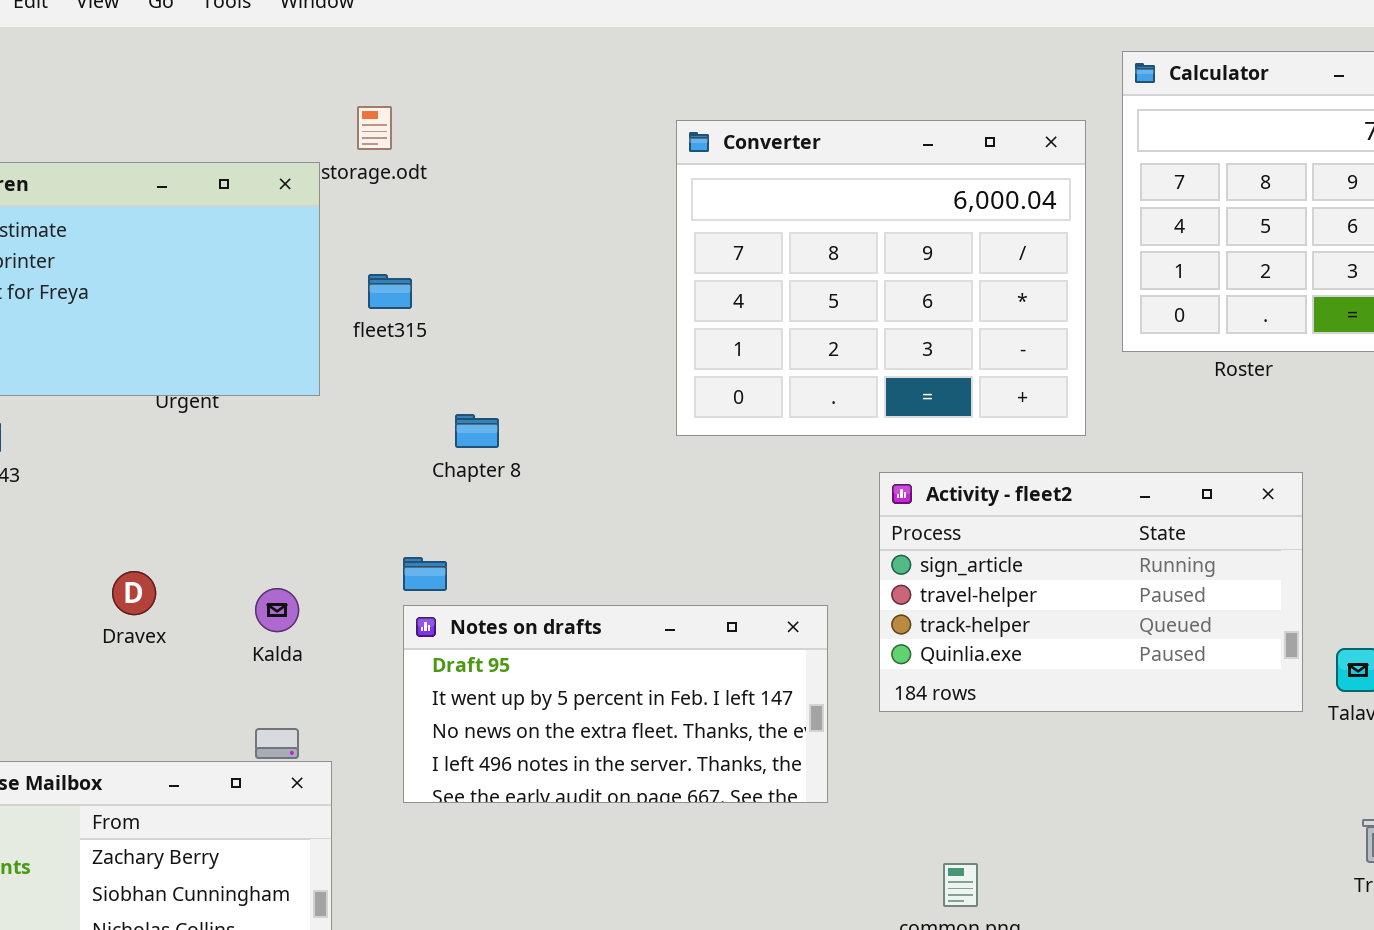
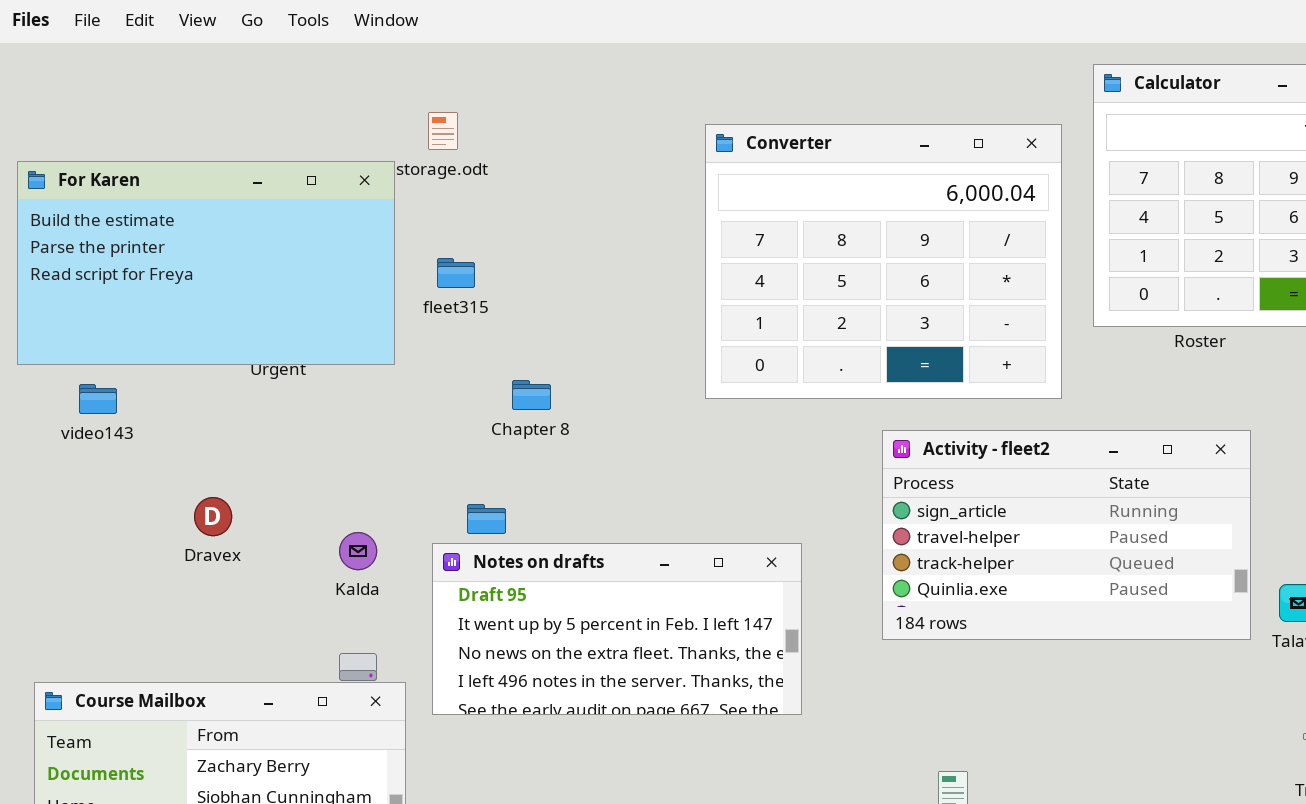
Dravex: [112,571,156,615] -> [194,497,232,536], moved
Notes on drafts: [403,605,828,803] -> [432,543,802,715], moved

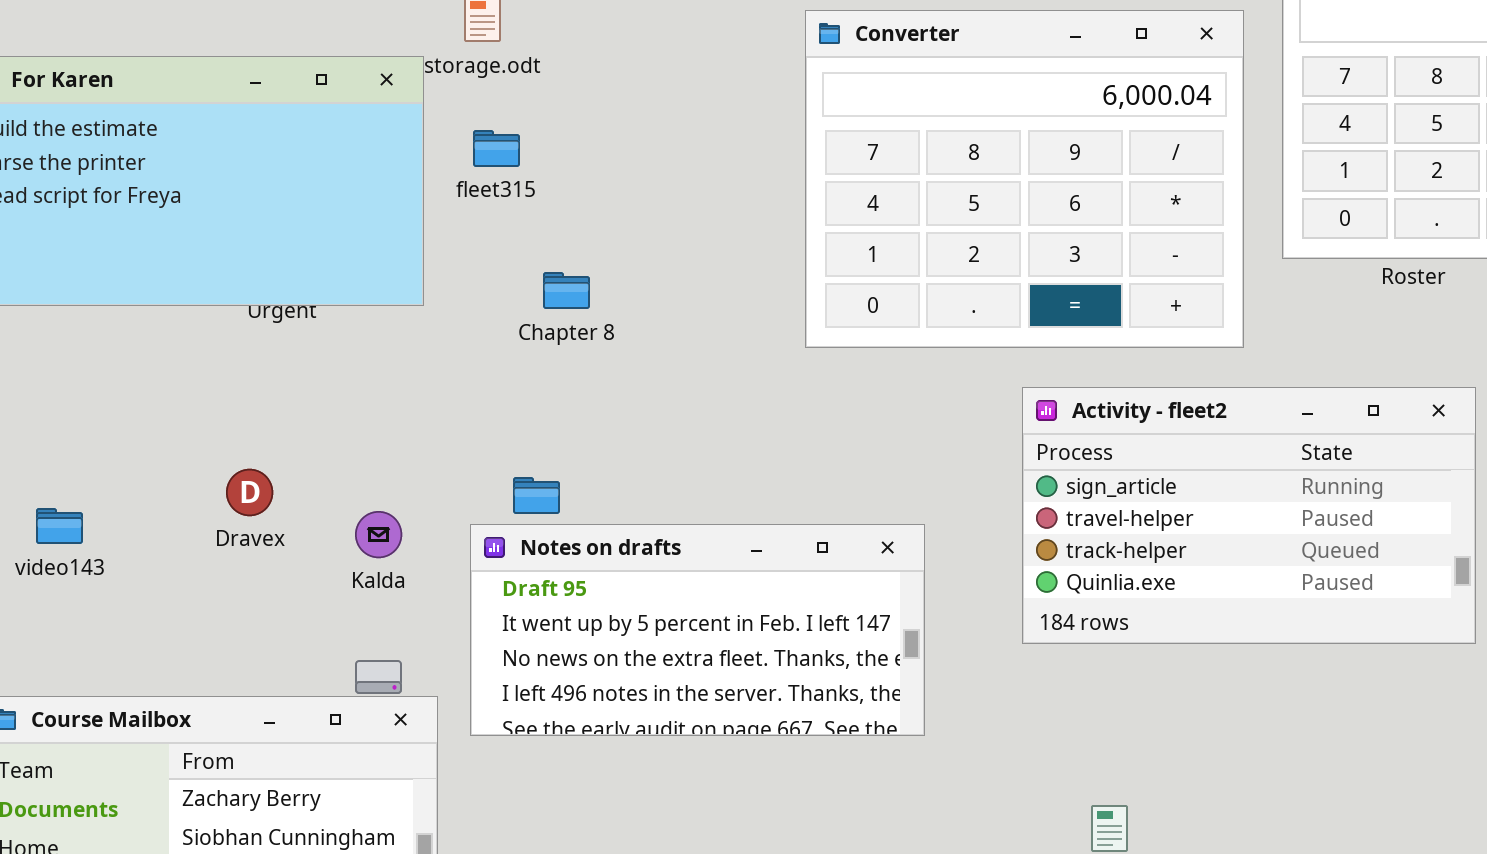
fleet315: [437,258,475,288] -> [473,130,520,167], moved
Chapter 8: [512,380,551,410] -> [543,272,590,309], moved
video143: [79,384,117,414] -> [36,508,83,544], moved
Dravex: [194,497,232,536] -> [226,469,273,516], moved

